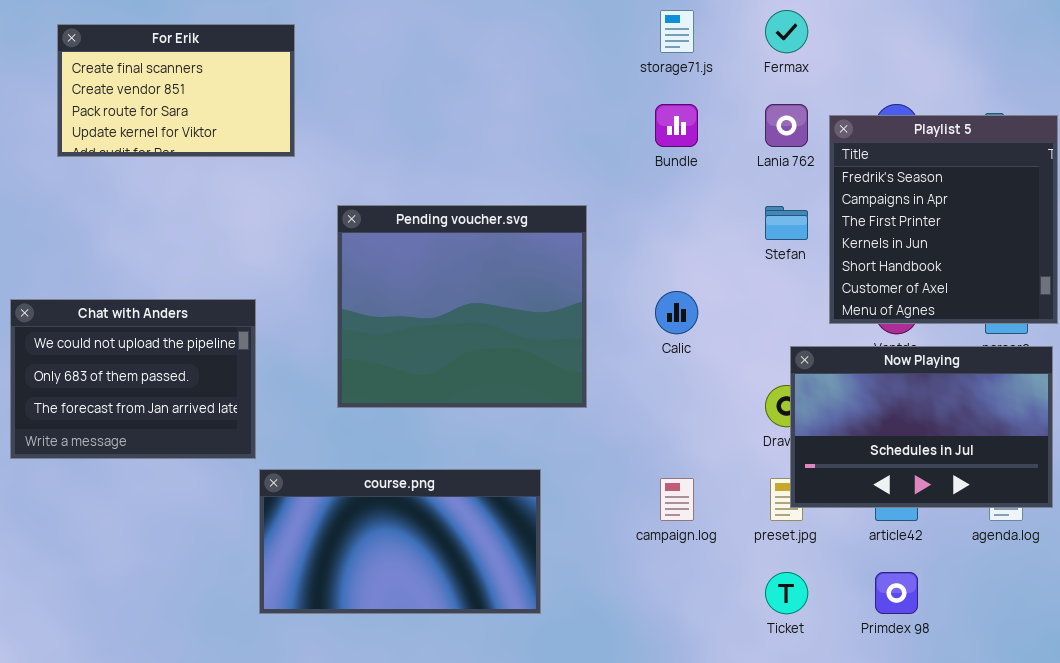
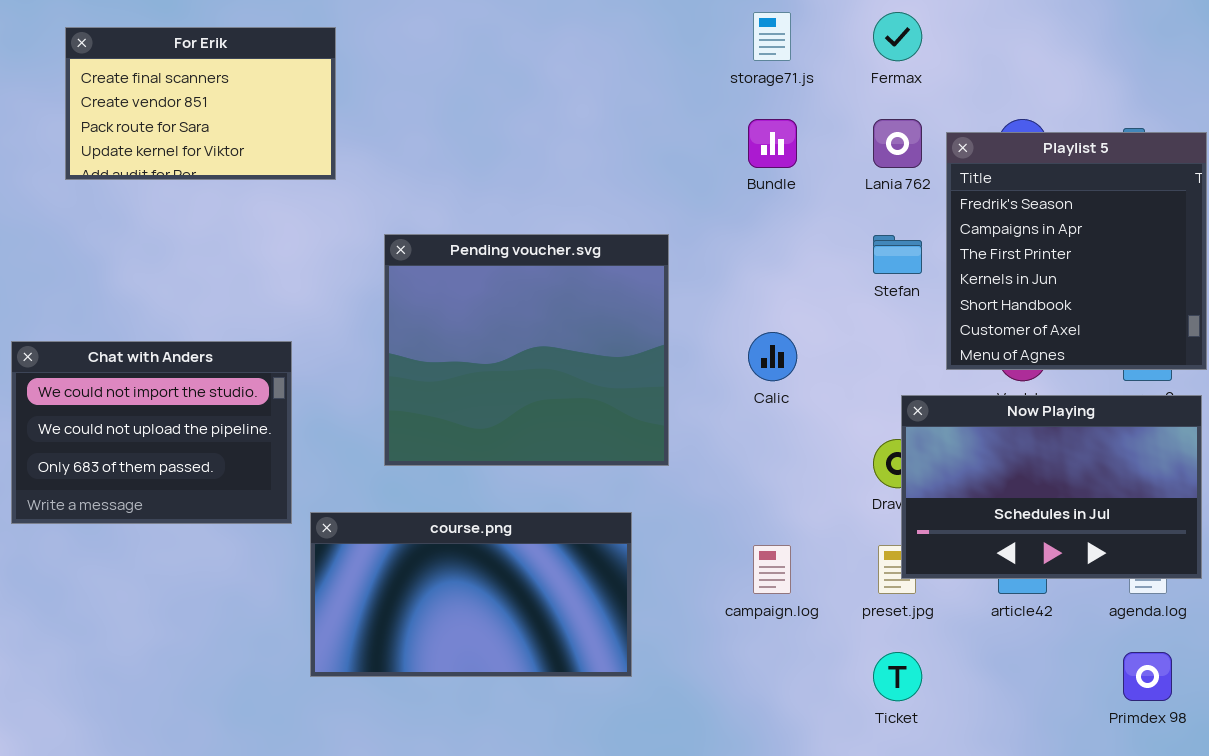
Chat with Anders: [10,299,256,459] -> [11,341,292,524], scrolled up 1 row
course.png: [259,469,541,614] -> [310,512,632,677], moved
Primdex 98: [875,572,918,614] -> [1123,652,1172,701], moved

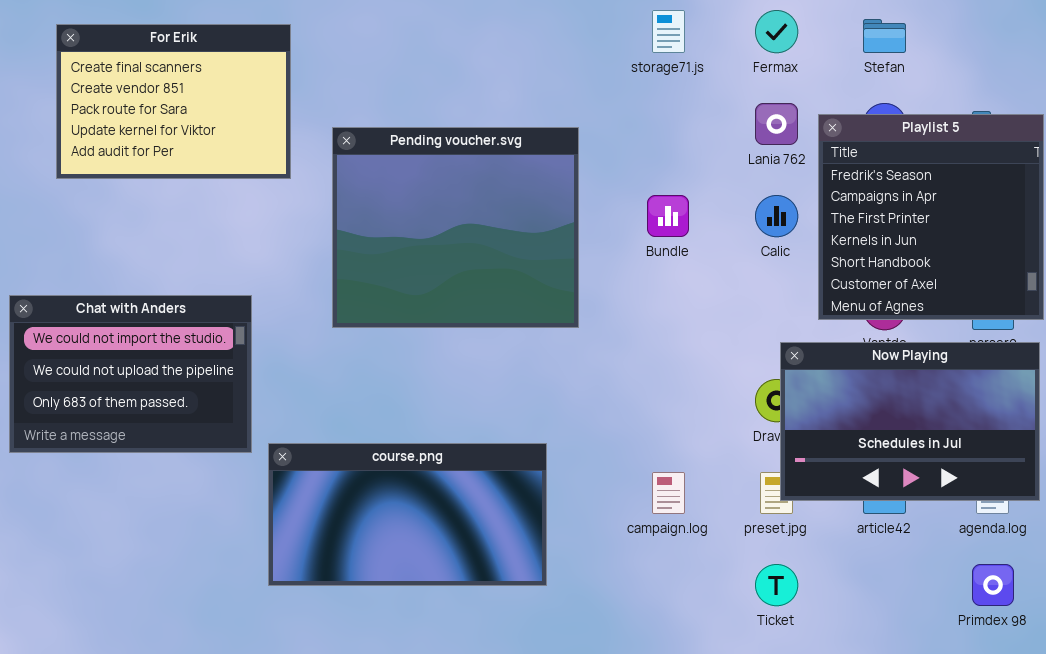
For Erik: [65,27,336,180] -> [56,24,291,179], resized
Bundle: [748,119,797,168] -> [647,195,689,237], moved
Pending voucher.svg: [384,234,669,466] -> [332,127,579,328], moved
Stefan: [873,235,922,274] -> [863,19,906,53], moved
Calic: [748,332,797,381] -> [755,195,798,237], moved

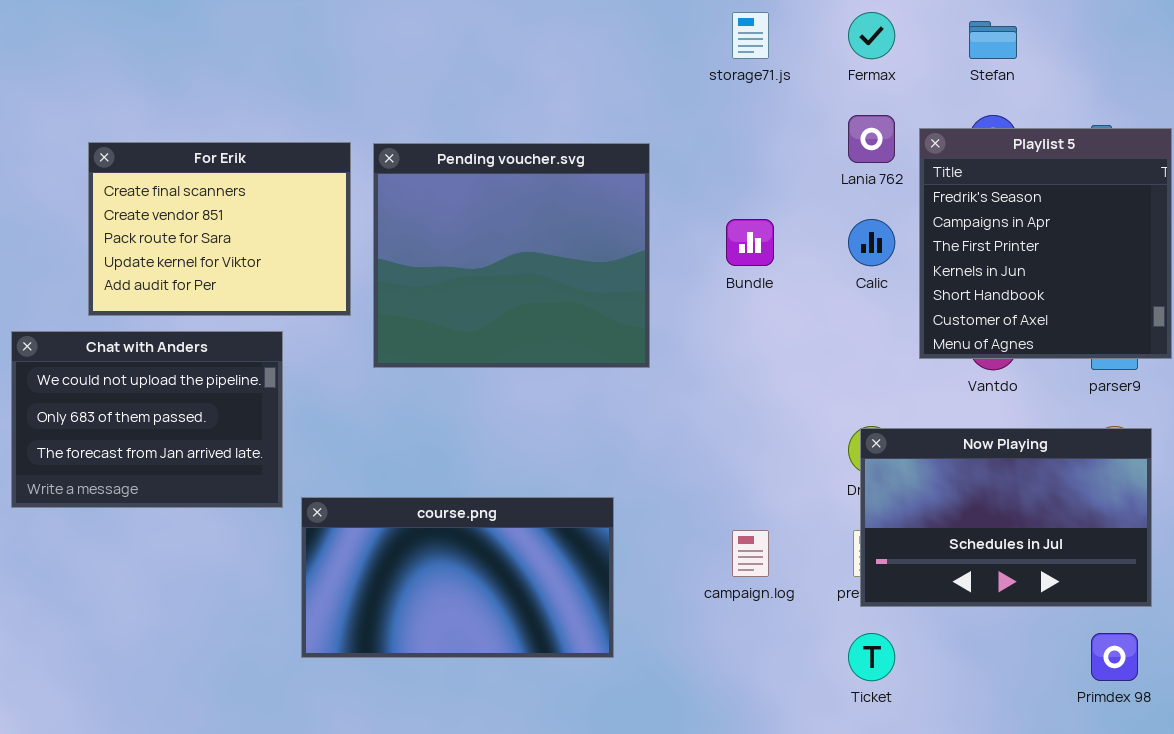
For Erik: [56,24,291,179] -> [88,142,351,316], moved
Chat with Anders: [9,295,252,453] -> [11,331,283,508], scrolled down 1 row
Now Playing: [780,342,1040,501] -> [860,428,1152,607], moved

